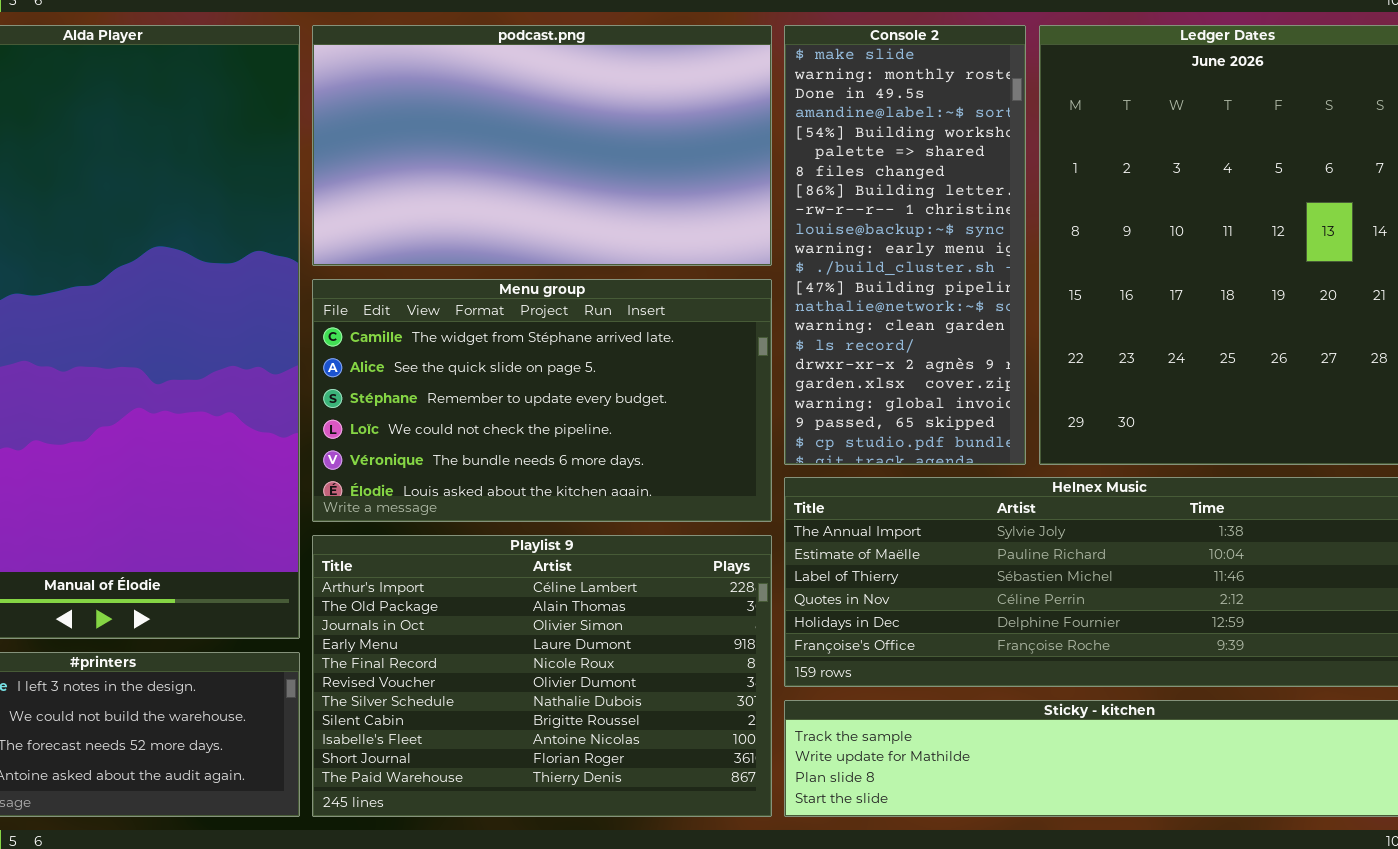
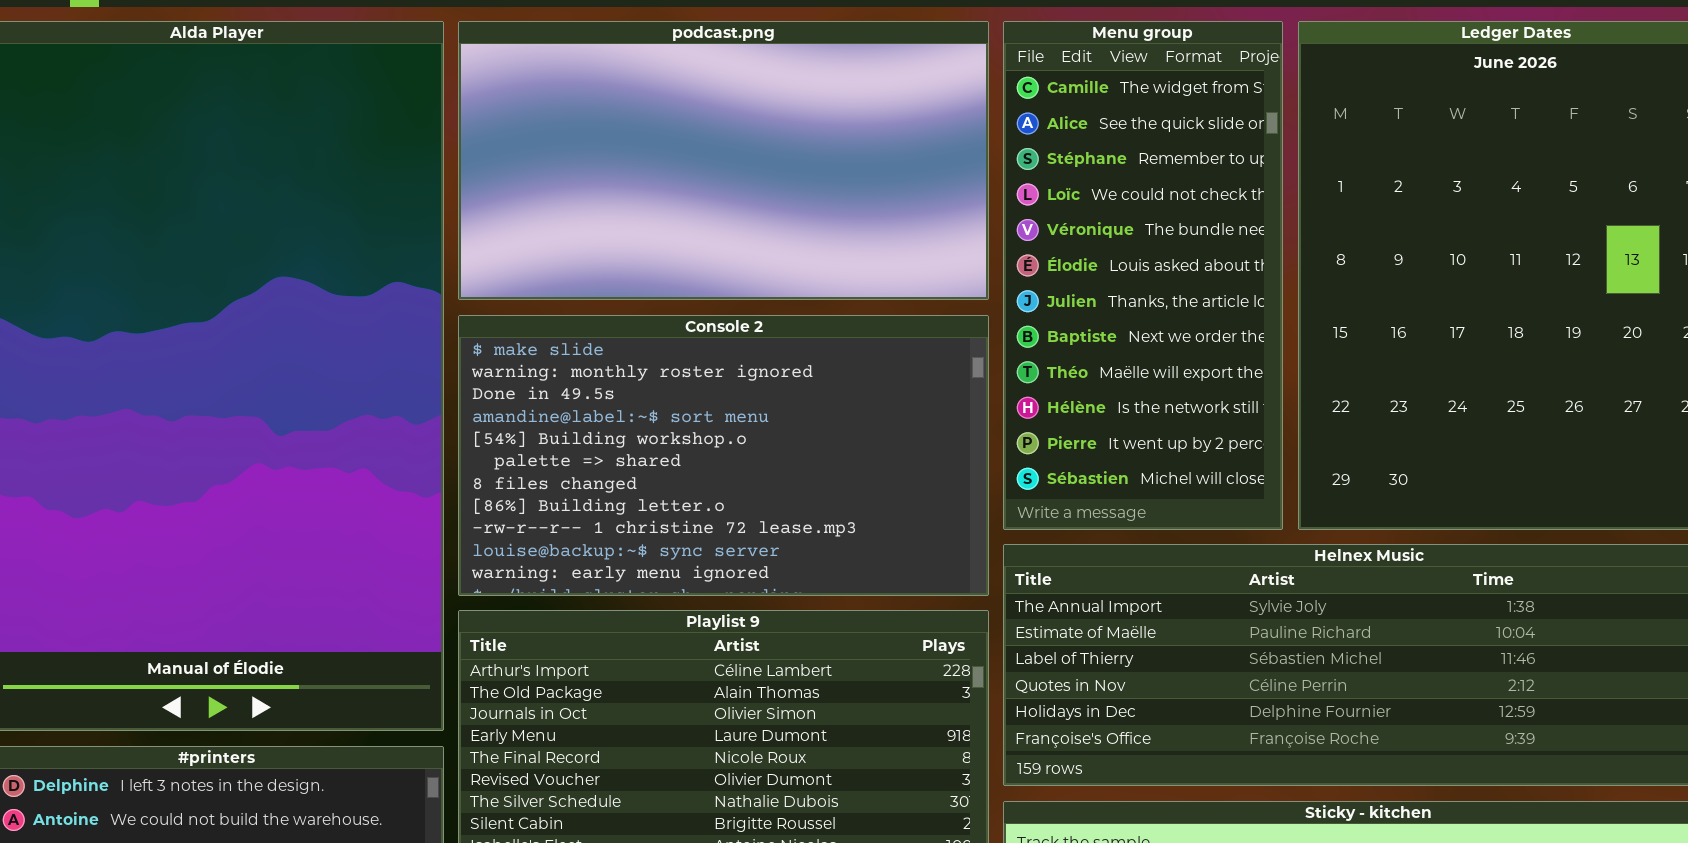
Console 2: [784,25,1026,465] -> [458,315,989,596], moved, resized
Menu group: [312,279,772,522] -> [1003,21,1283,530], moved, resized

